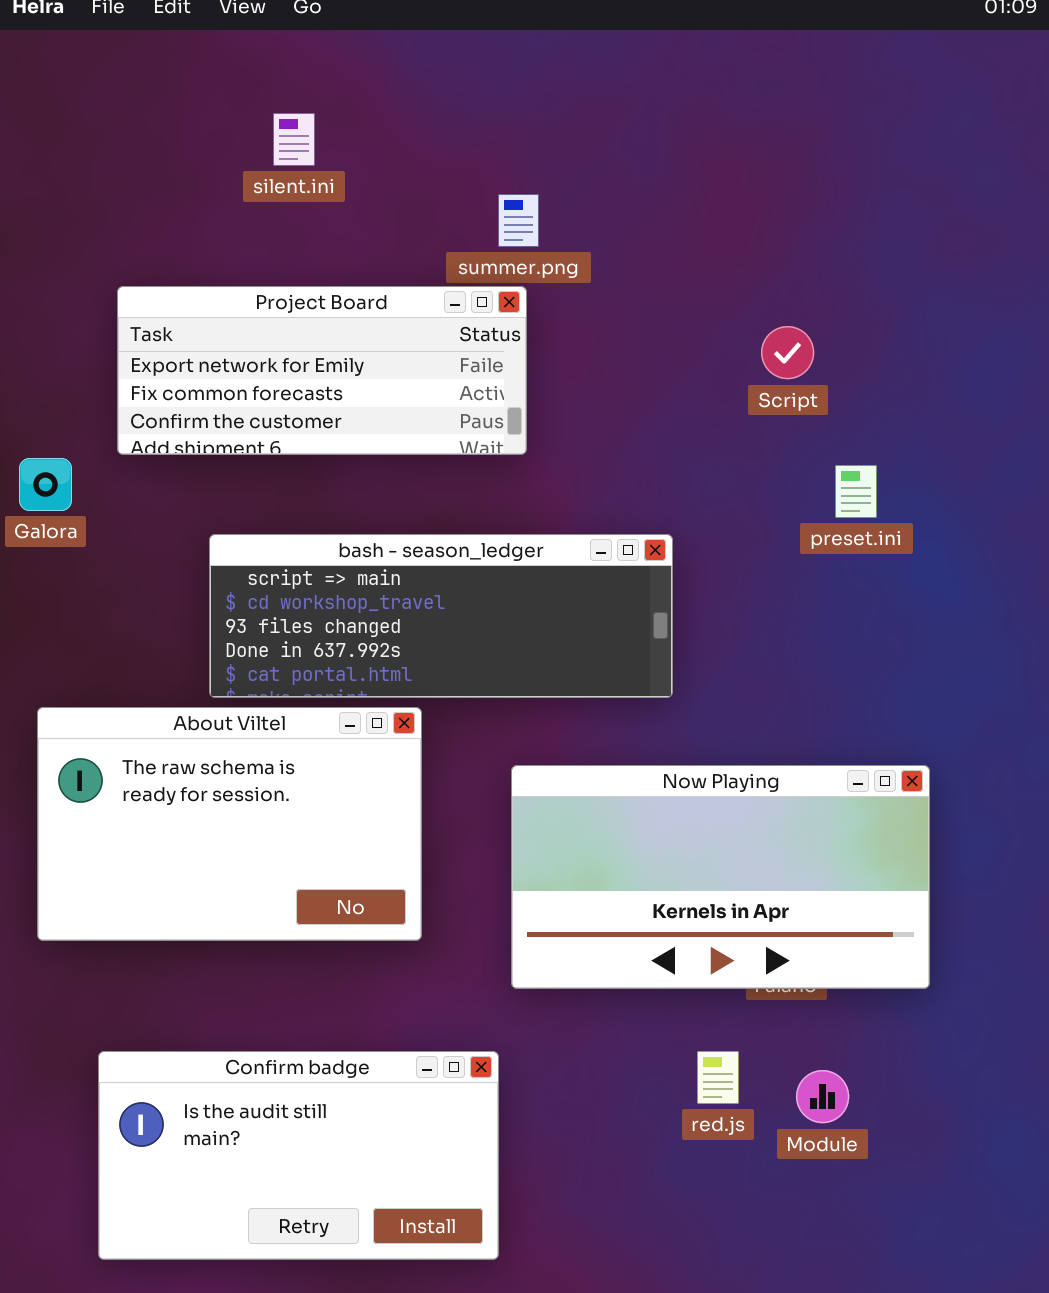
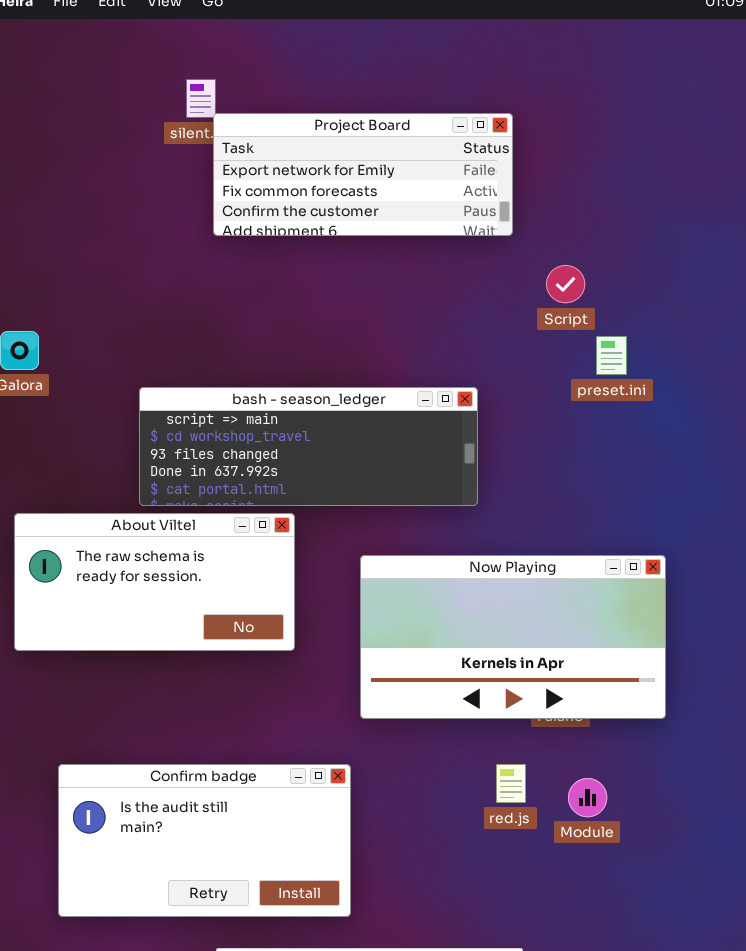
Project Board: [117,286,527,455] -> [213,113,513,236], moved
Script: [761,326,814,379] -> [546,265,585,303], moved
About Viltel: [37,707,422,941] -> [14,513,295,651], resized

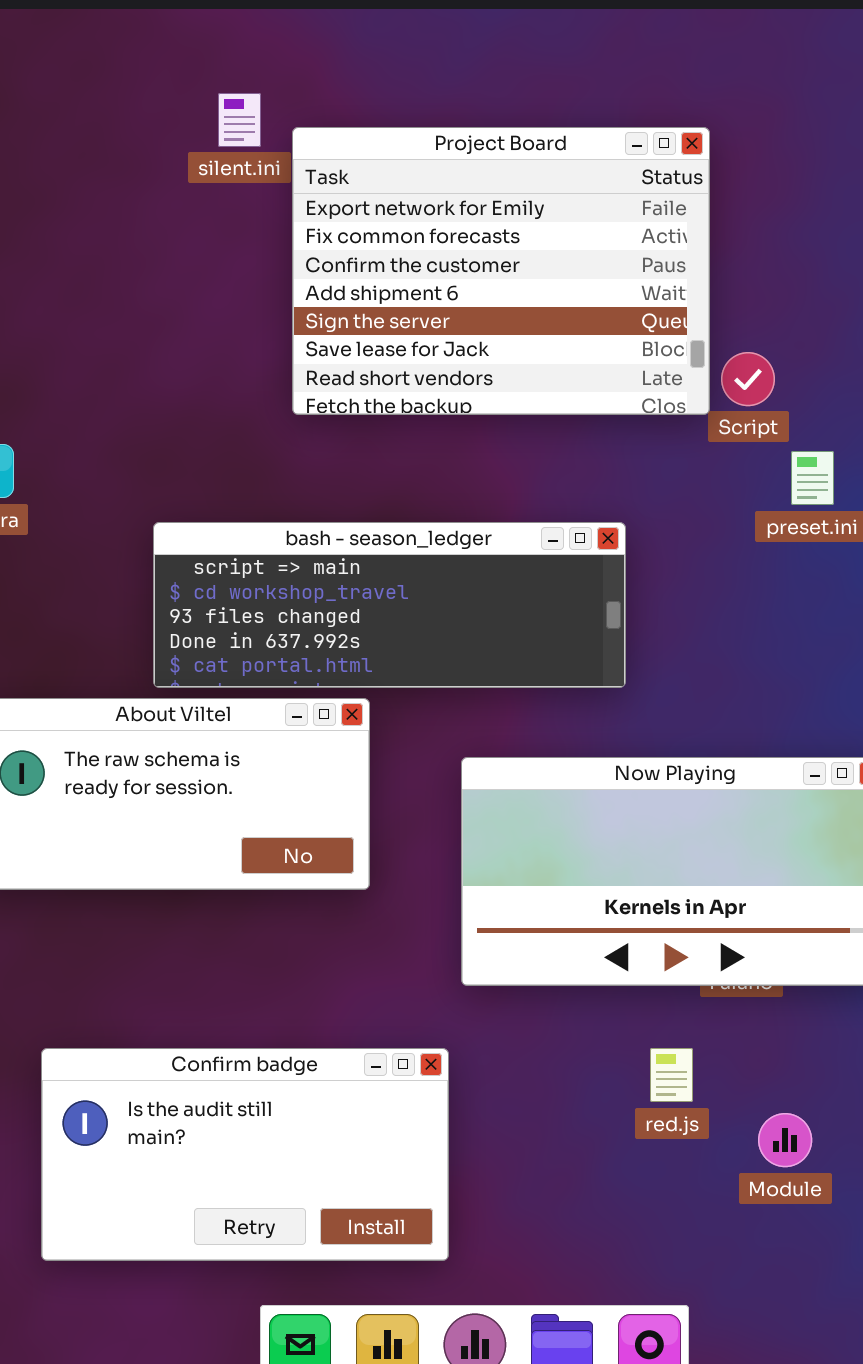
Project Board: [213,113,513,236] -> [292,127,710,415], moved, resized
Module: [568,778,607,817] -> [758,1113,812,1167], moved

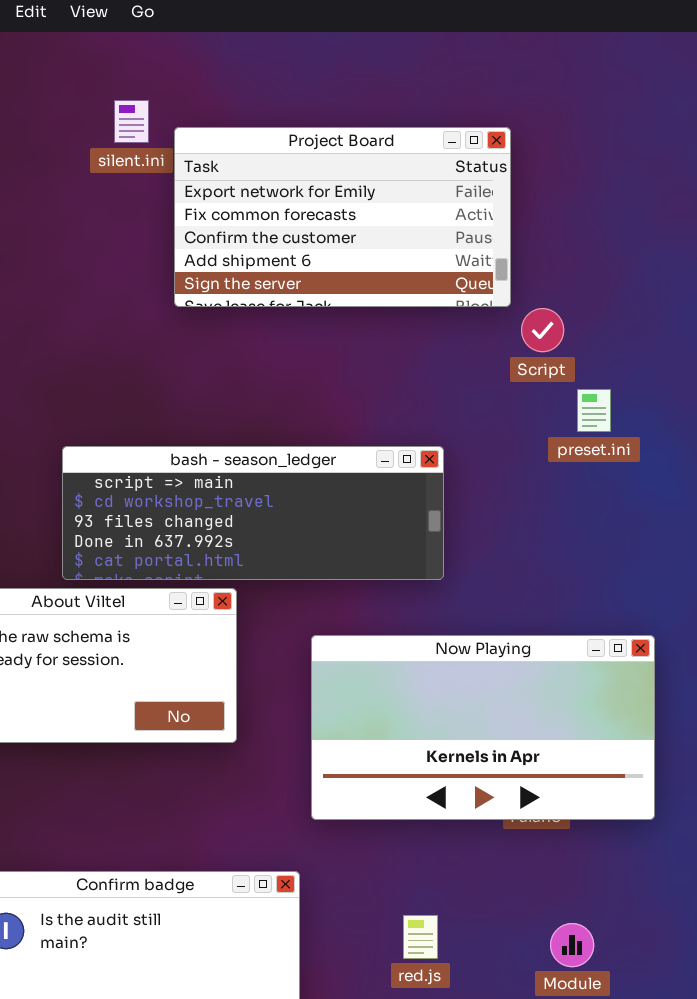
Project Board: [292,127,710,415] -> [174,127,511,307], resized
red.js: [650,1048,693,1102] -> [403,915,438,959], moved

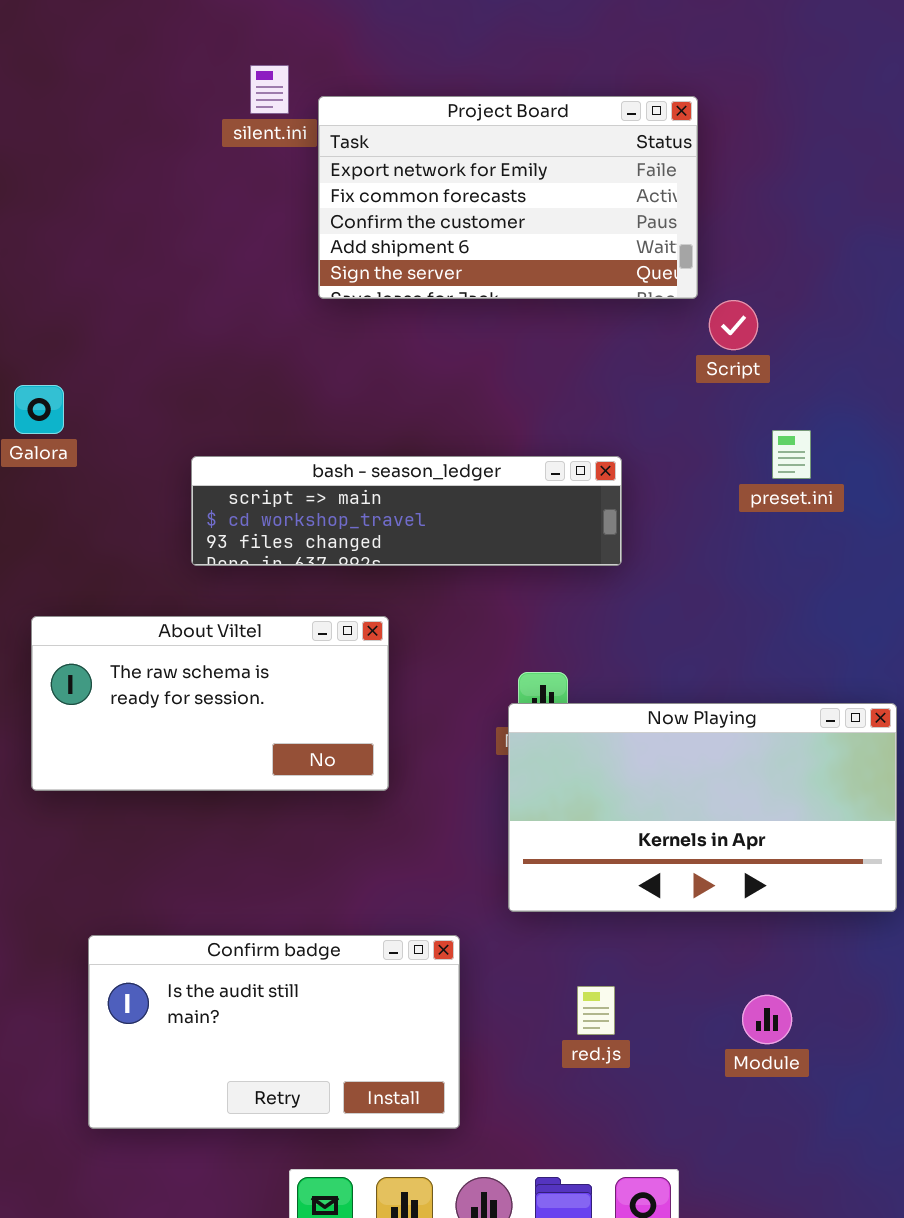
preset.ini: [577,389,611,432] -> [772,430,811,479], moved
bash - season_ledger: [62,446,444,580] -> [191,456,622,566], resized
Now Playing: [311,635,655,820] -> [508,703,897,912], moved

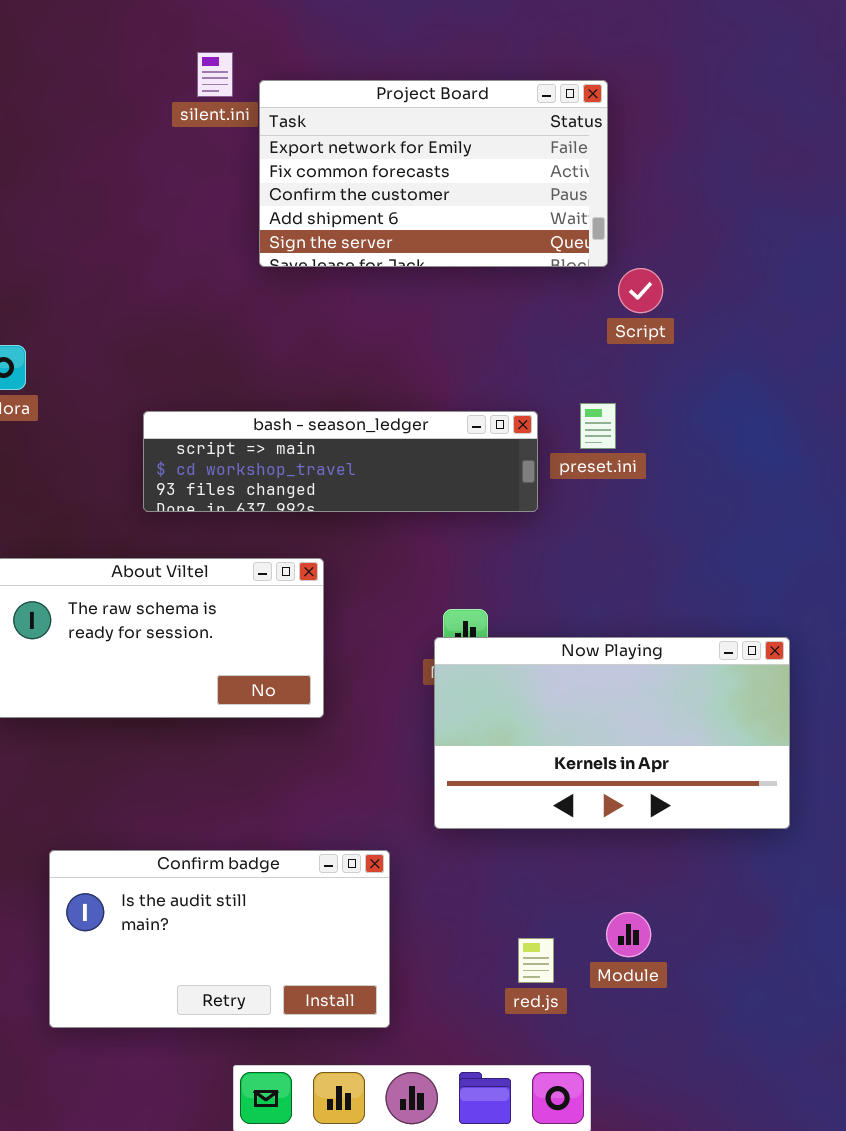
preset.ini: [772,430,811,479] -> [580,403,616,449], moved
red.js: [577,986,615,1035] -> [518,938,554,983], moved
Module: [742,995,792,1044] -> [606,912,651,957], moved

